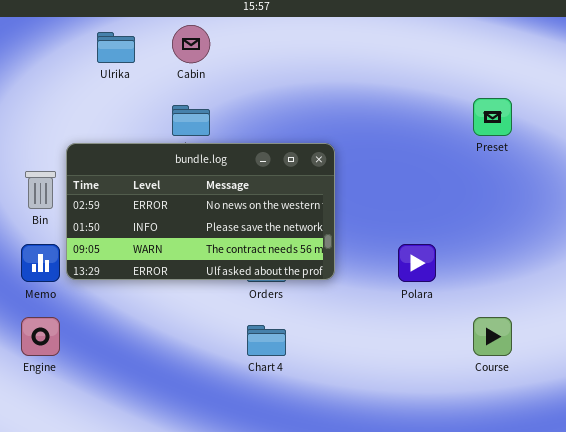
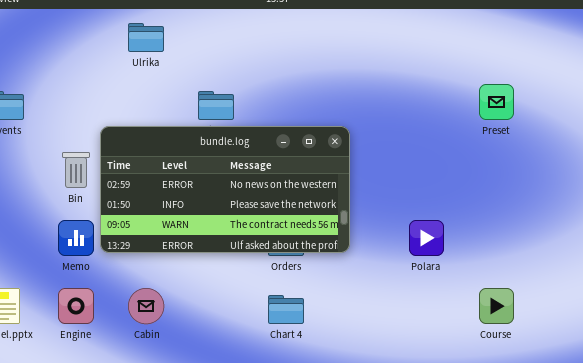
Cabin: [172,25,210,63] -> [128,288,164,324], moved

